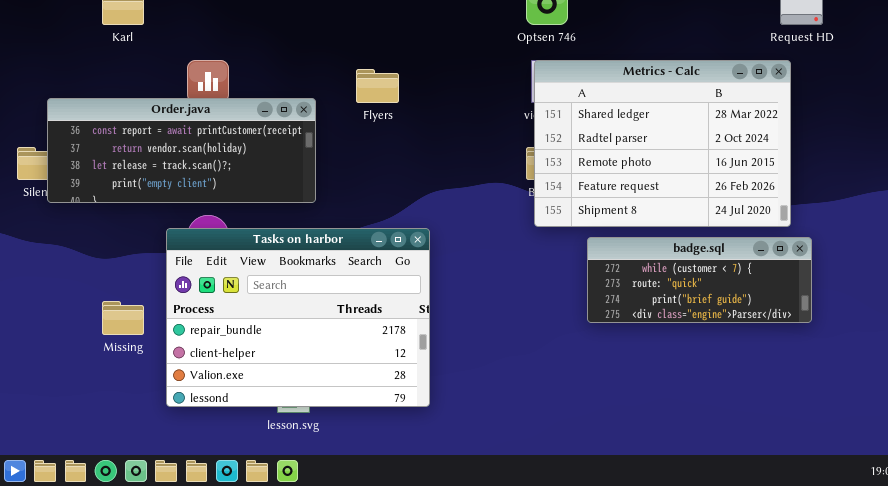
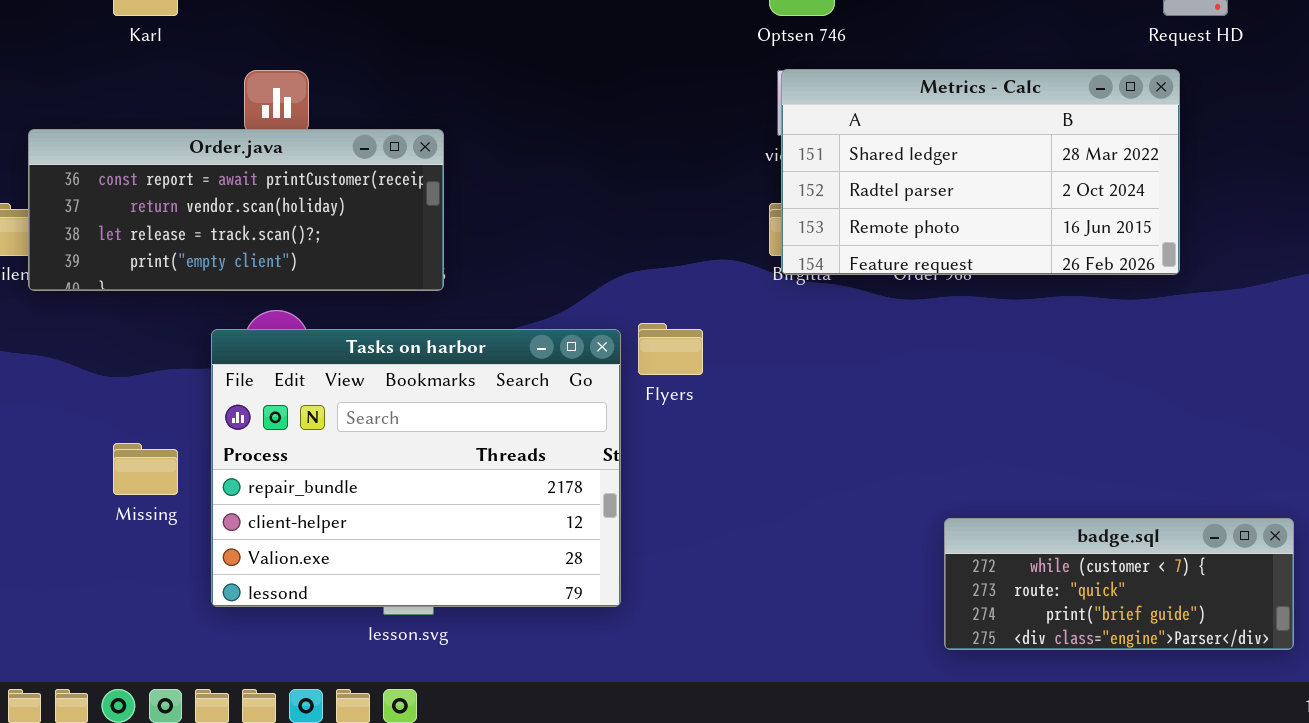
Metrics - Calc: [534,60,791,227] -> [781,69,1180,275], resized
Flyers: [356,69,399,103] -> [638,323,703,375], moved
badge.sql: [587,237,812,323] -> [944,518,1294,650], moved

